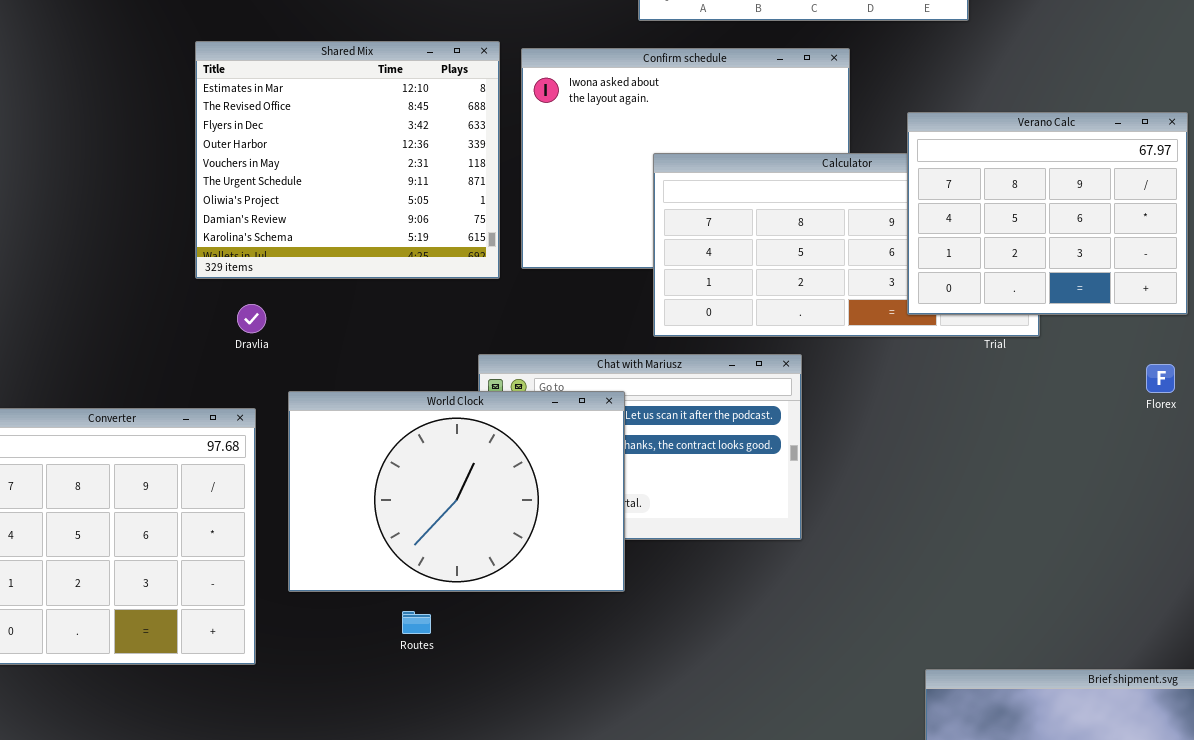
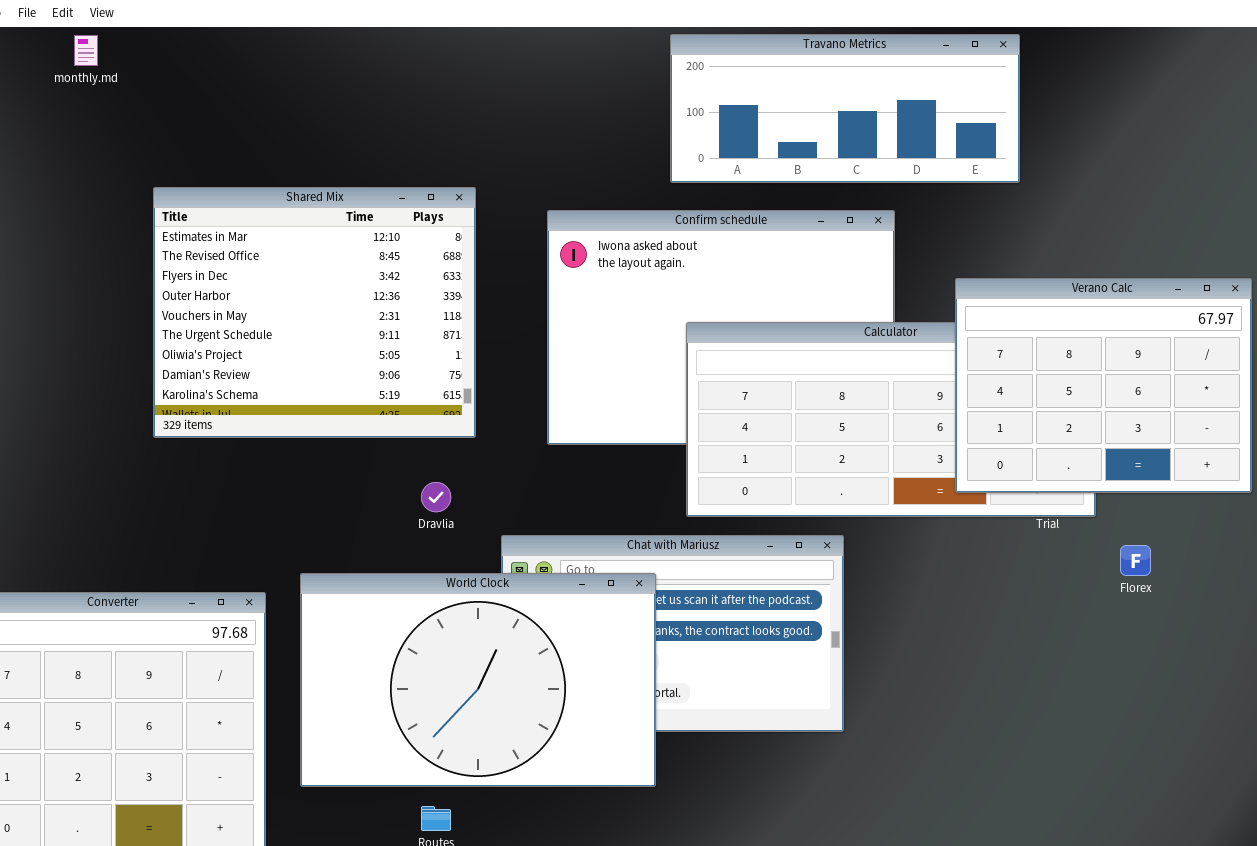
Shared Mix: [195,41,500,279] -> [153,187,476,438], moved
Dravlia: [237,304,266,333] -> [421,482,451,512], moved
Florex: [1146,364,1175,393] -> [1120,545,1151,576], moved

